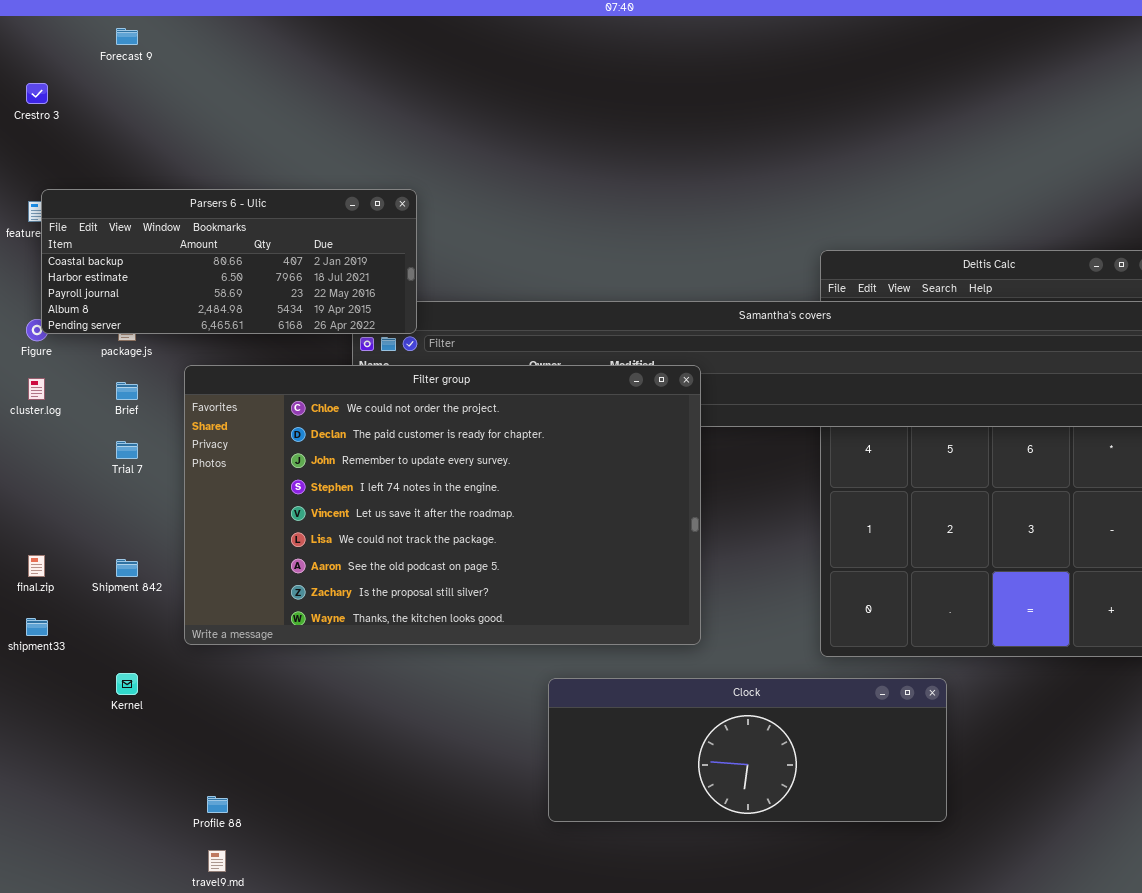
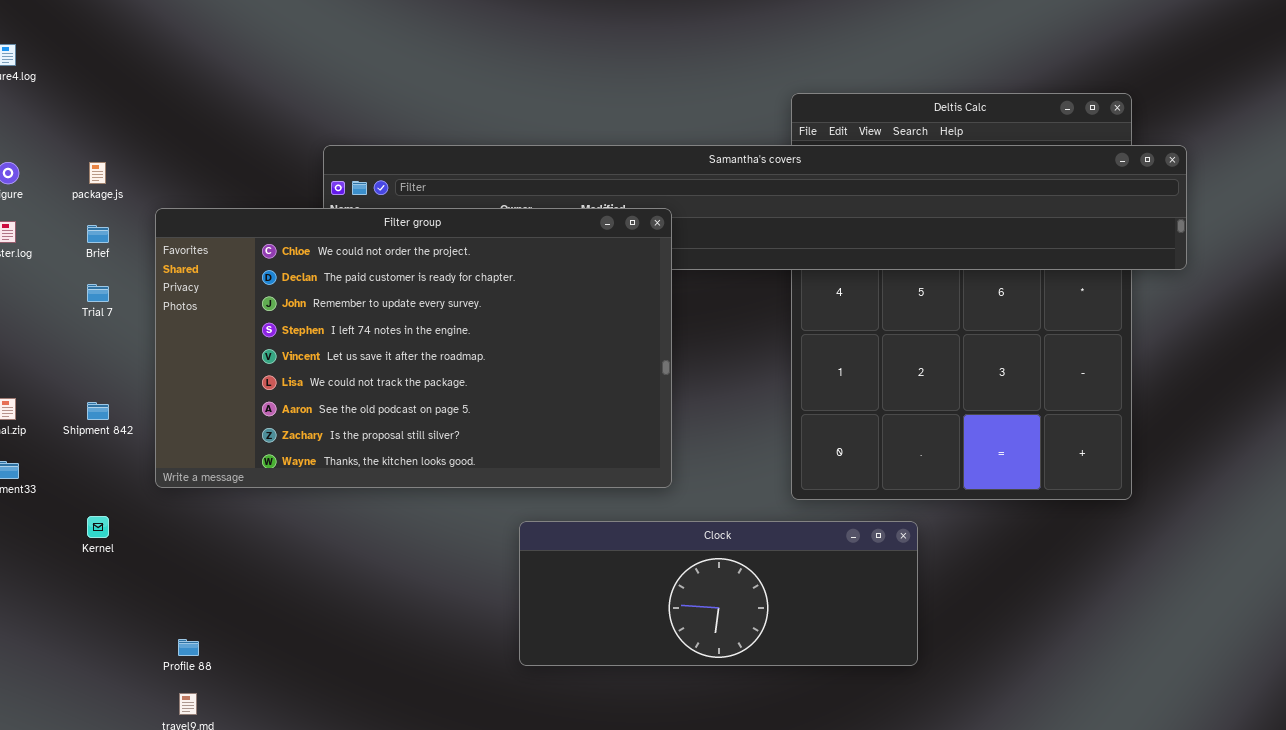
Parsers 6 - Ulic: [41,189,417,334] -> none, closed

